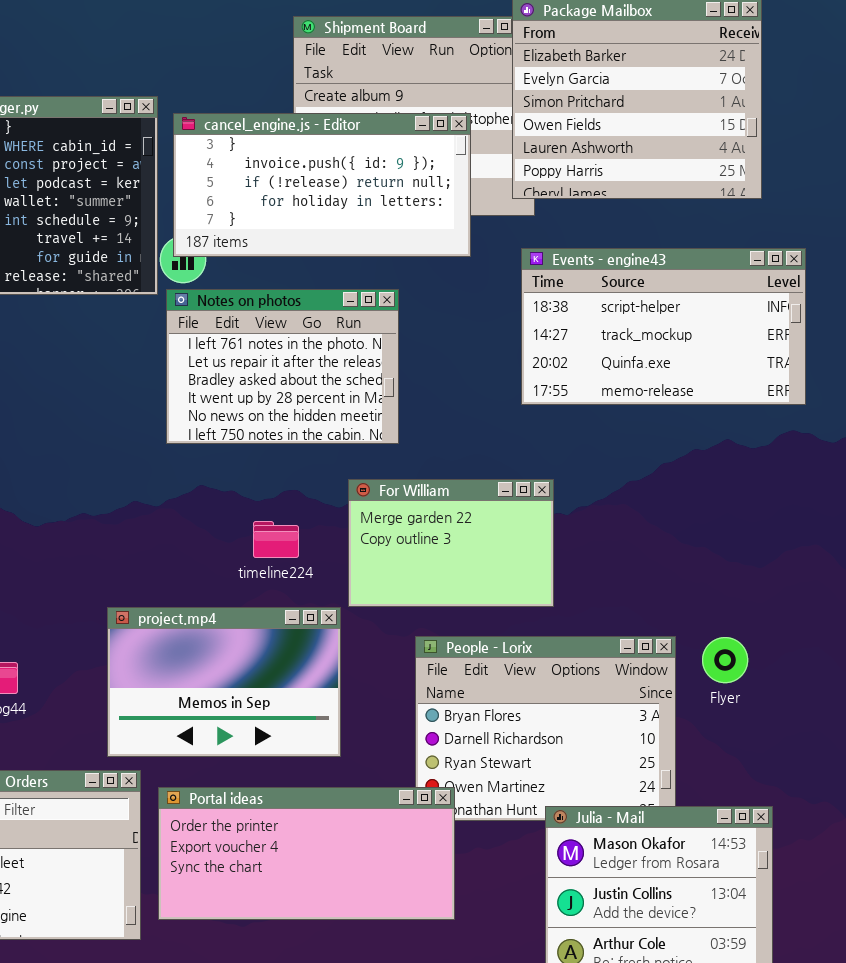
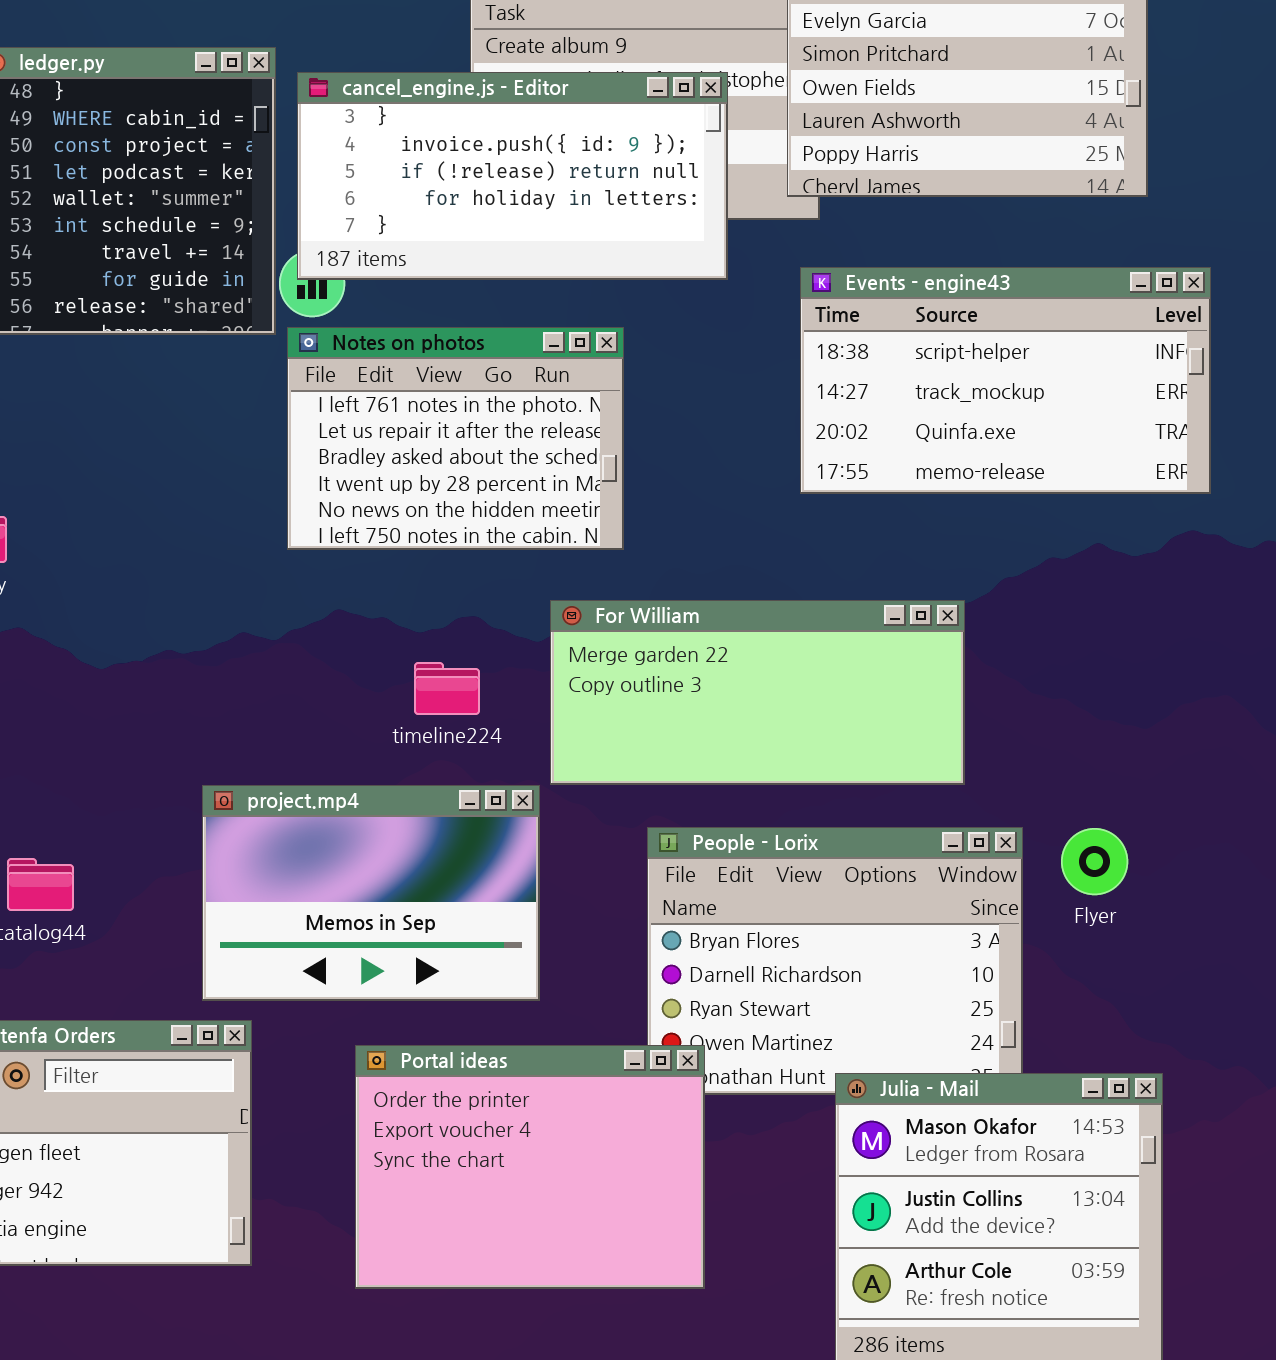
For William: [348,479,554,607] -> [550,600,965,785], resized
Portal ideas: [158,787,455,920] -> [355,1045,705,1289], resized

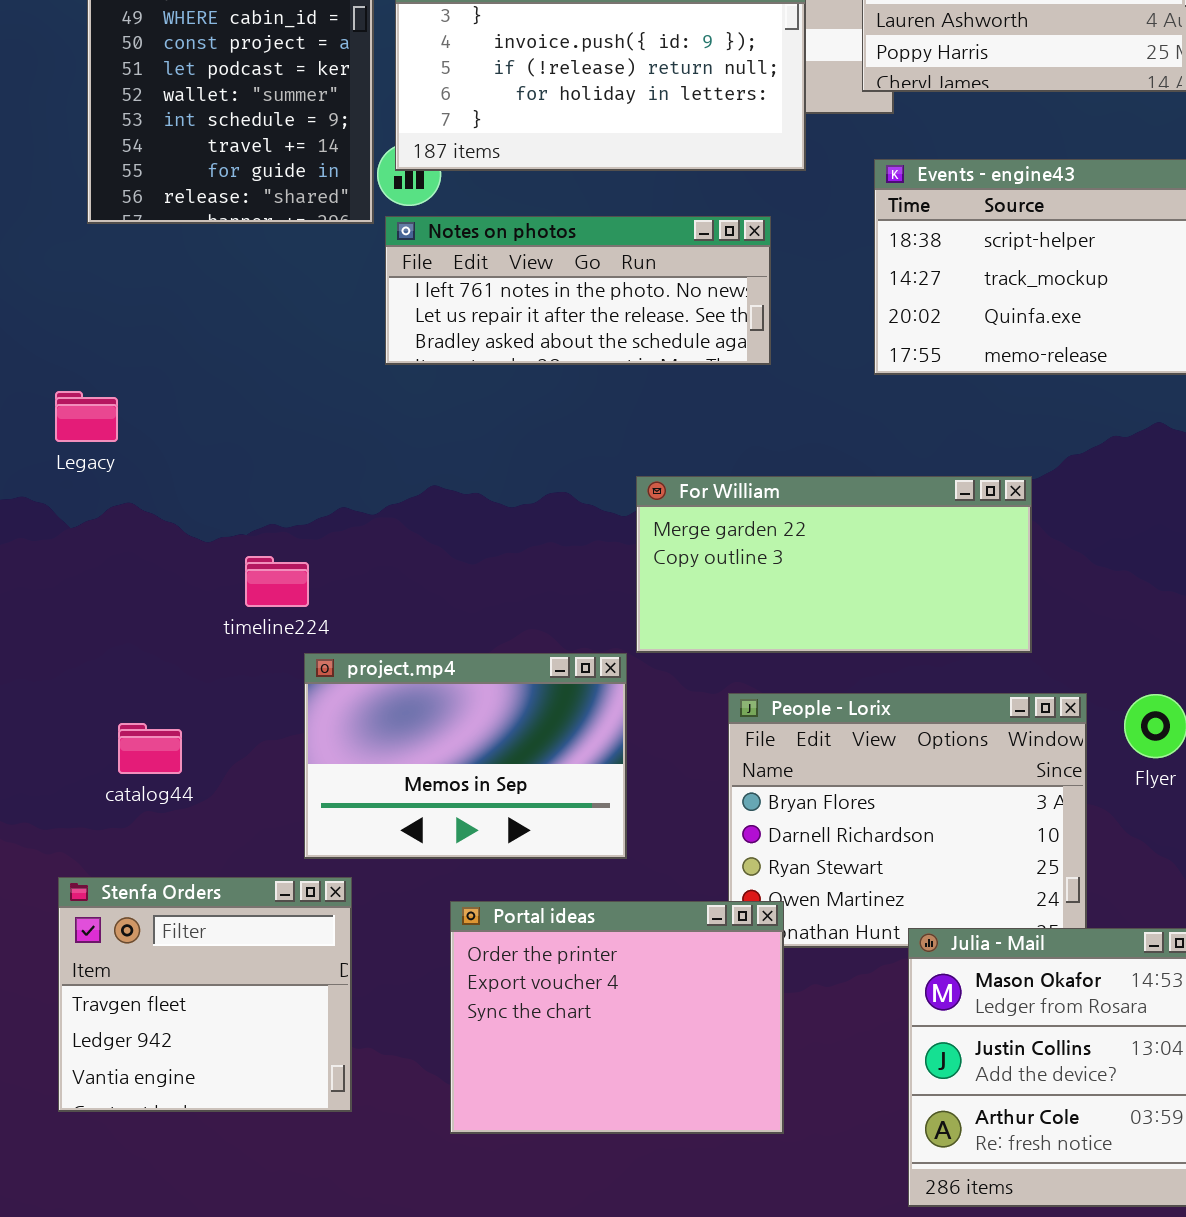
Notes on photos: [287,327,624,550] -> [385,216,771,365], resized
timeline224: [414,662,480,715] -> [245,556,309,607], moved

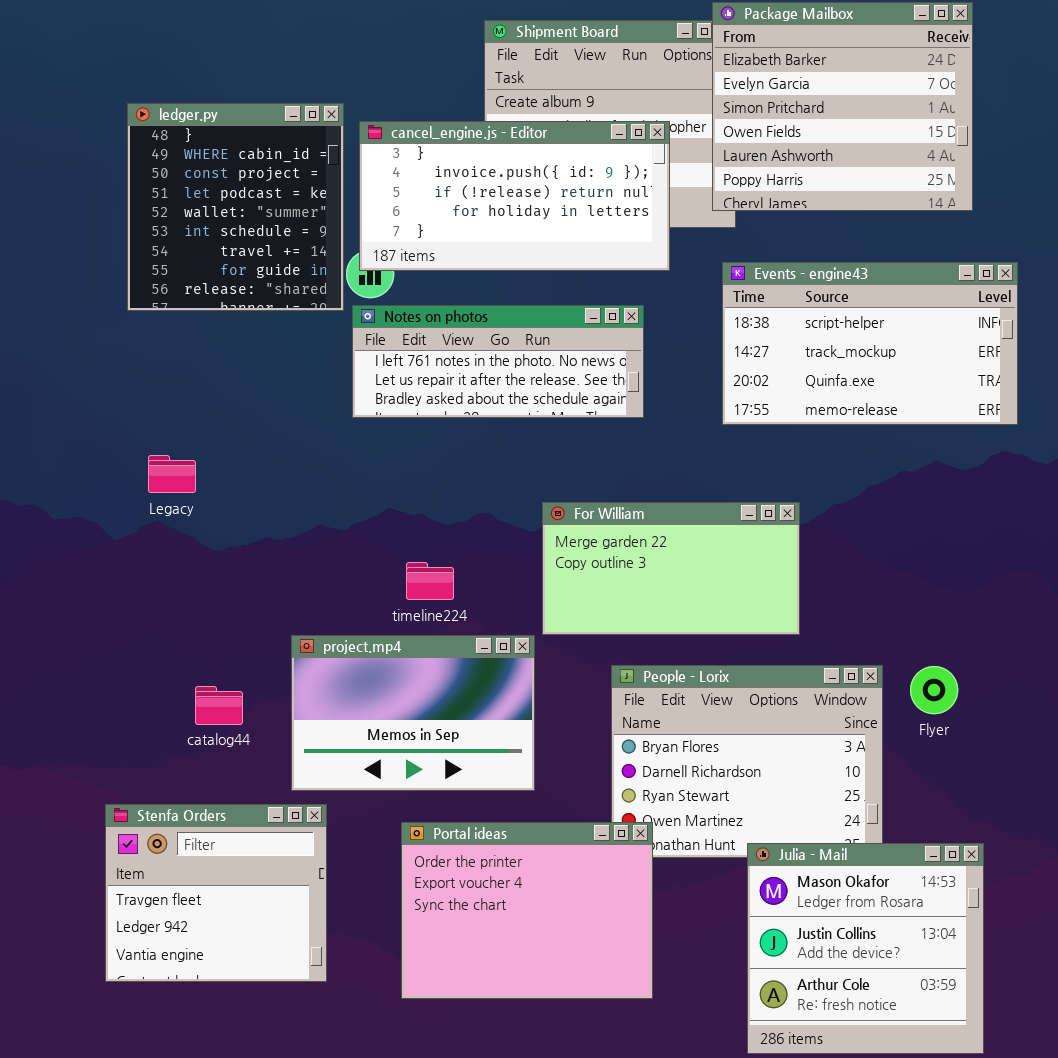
Legacy: [55,391,118,442] -> [148,455,196,493], moved
For William: [636,476,1032,653] -> [542,502,800,635], resized
timeline224: [245,556,309,607] -> [406,562,454,600], moved
catalog44: [118,723,182,774] -> [195,686,243,725], moved

